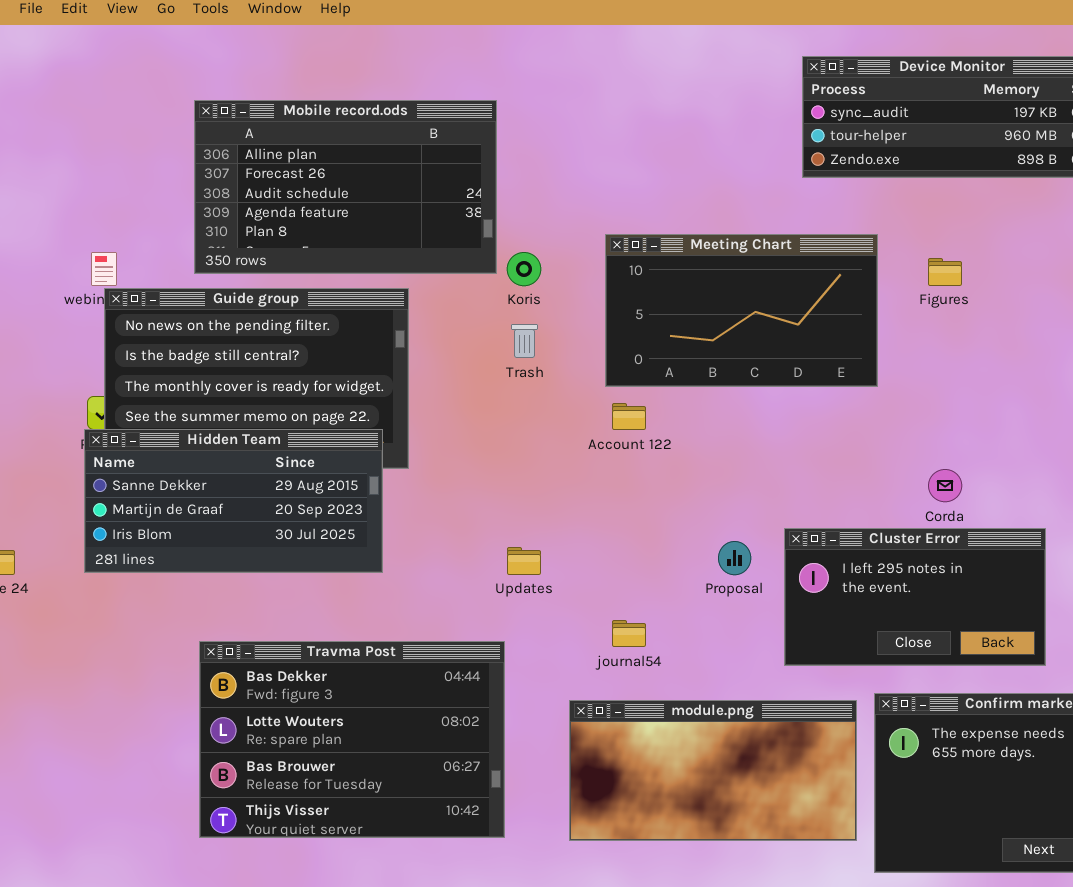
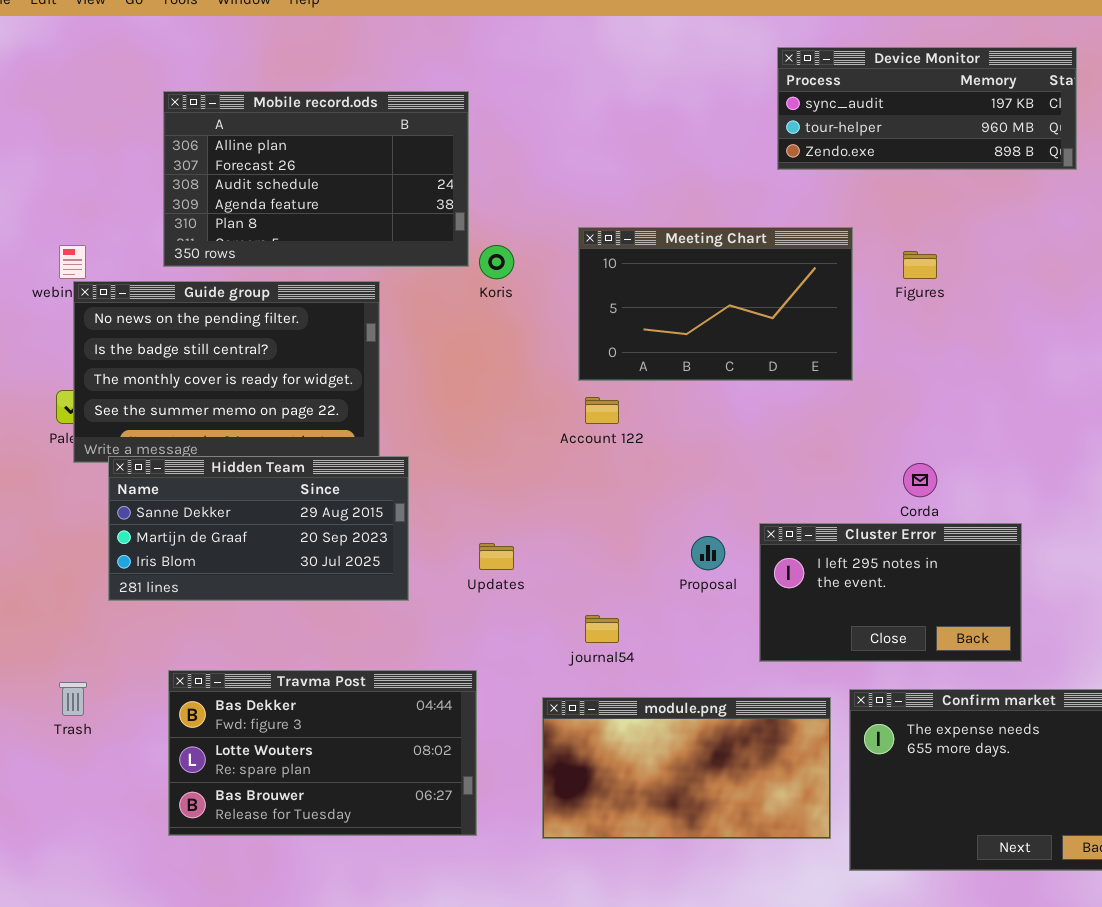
Trash: [511,324,538,358] -> [59,682,87,716], moved
Hidden Team: [84,429,383,573] -> [108,456,409,601], moved
Travma Post: [199,641,505,838] -> [168,670,477,836], resized

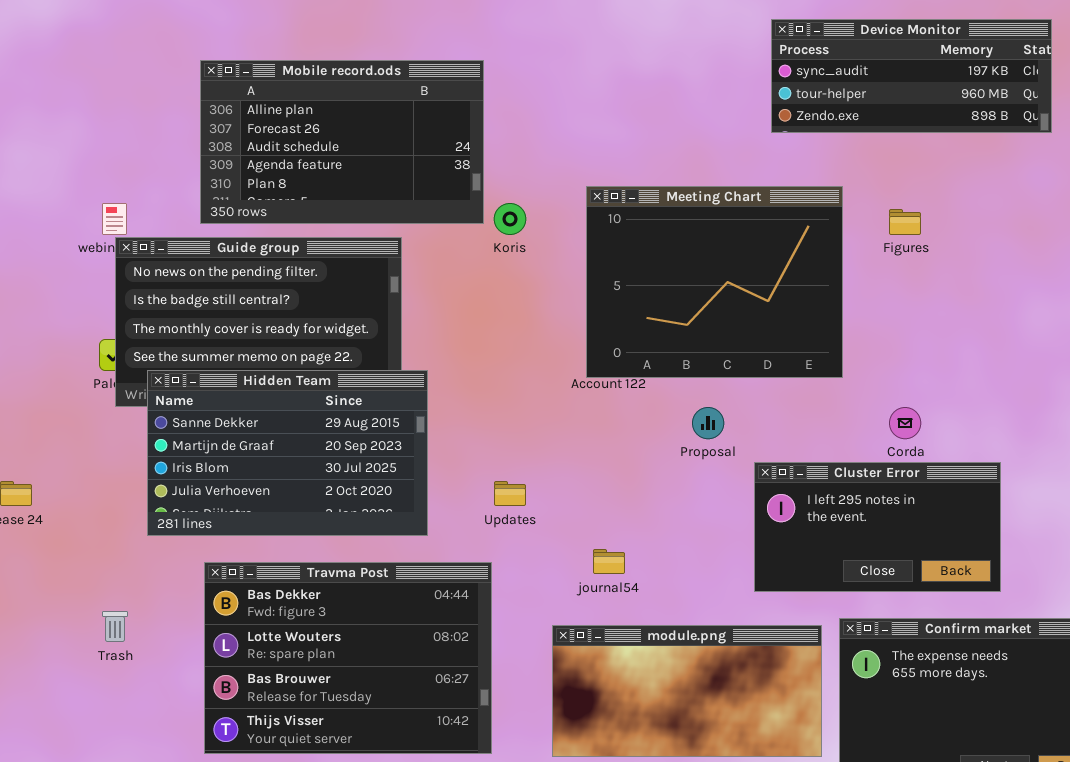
Meeting Chart: [578,227,853,381] -> [586,186,843,378], resized
Hidden Team: [108,456,409,601] -> [147,370,428,536], resized
Proposal: [691,536,725,570] -> [692,407,724,439], moved
Travma Post: [168,670,477,836] -> [204,562,492,754], resized

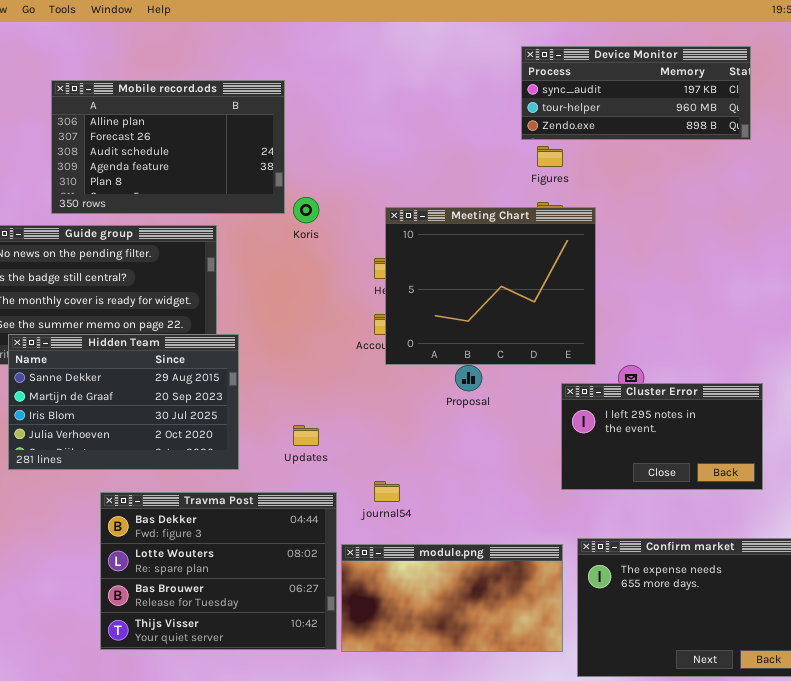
Meeting Chart: [586,186,843,378] -> [385,207,596,365], moved
Figures: [889,209,921,235] -> [537,146,563,167], moved
Cluster Error: [754,462,1001,592] -> [561,383,763,490], moved
Travma Post: [204,562,492,754] -> [100,492,337,650], moved

